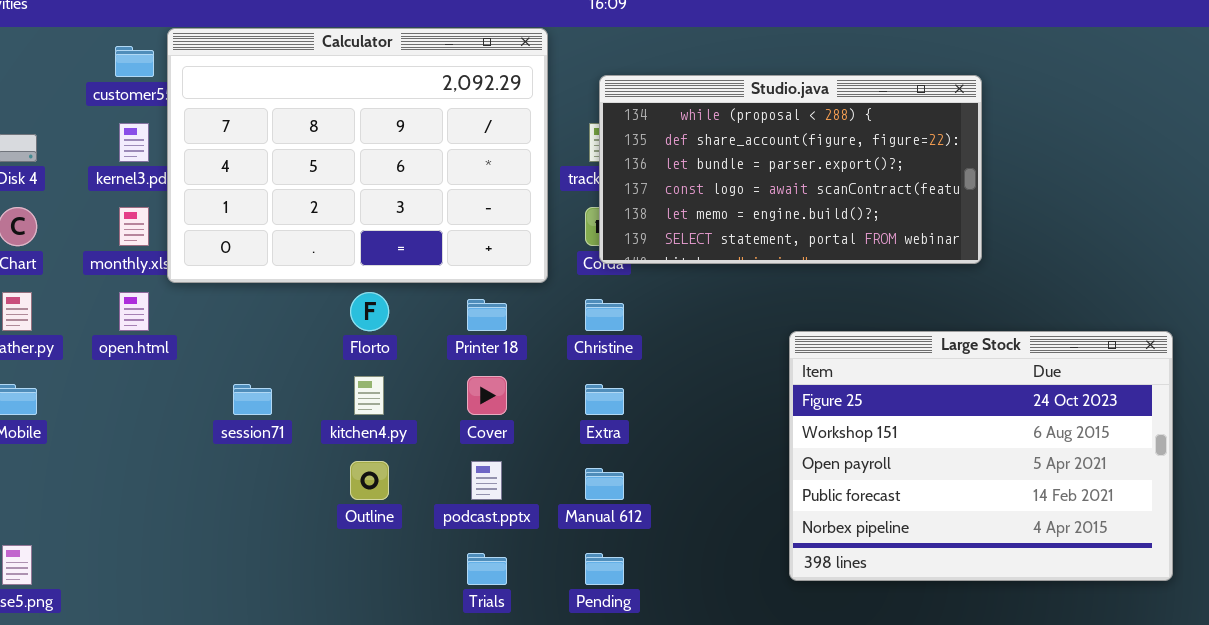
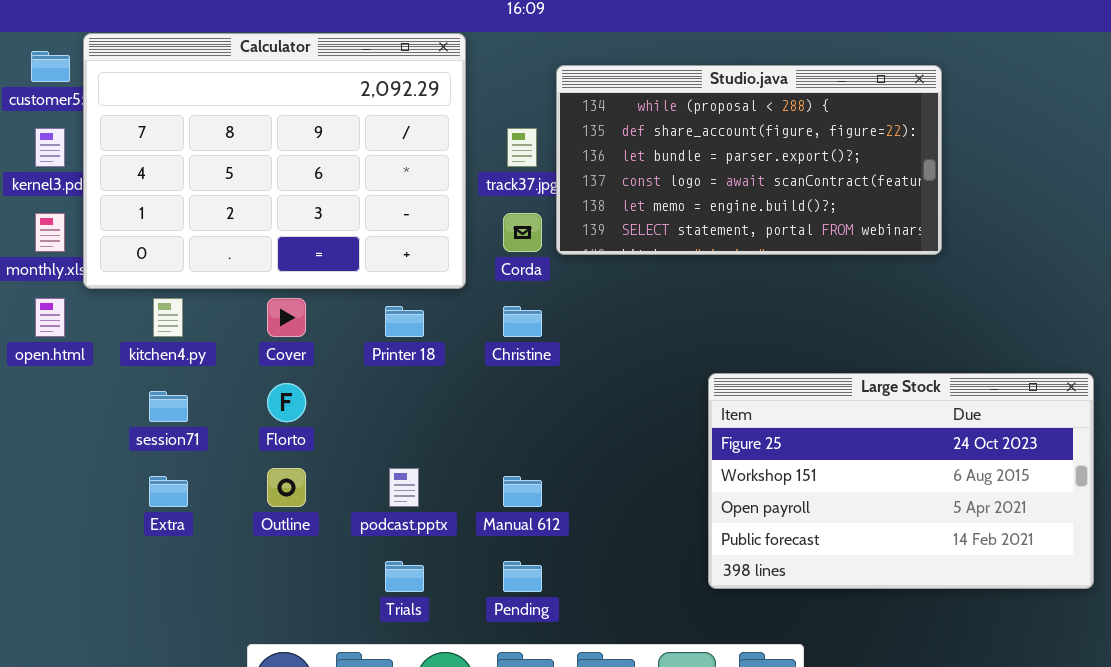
Studio.java: [599,75,982,264] -> [556,65,942,255], moved
Florto: [350,292,389,331] -> [267,383,306,422], moved
Large Stock: [789,331,1173,581] -> [708,373,1094,589], resized
kitchen4.py: [354,376,384,415] -> [153,298,183,337], moved
Cover: [467,376,507,415] -> [267,298,306,337], moved
Extra: [585,384,624,415] -> [149,476,188,507], moved

